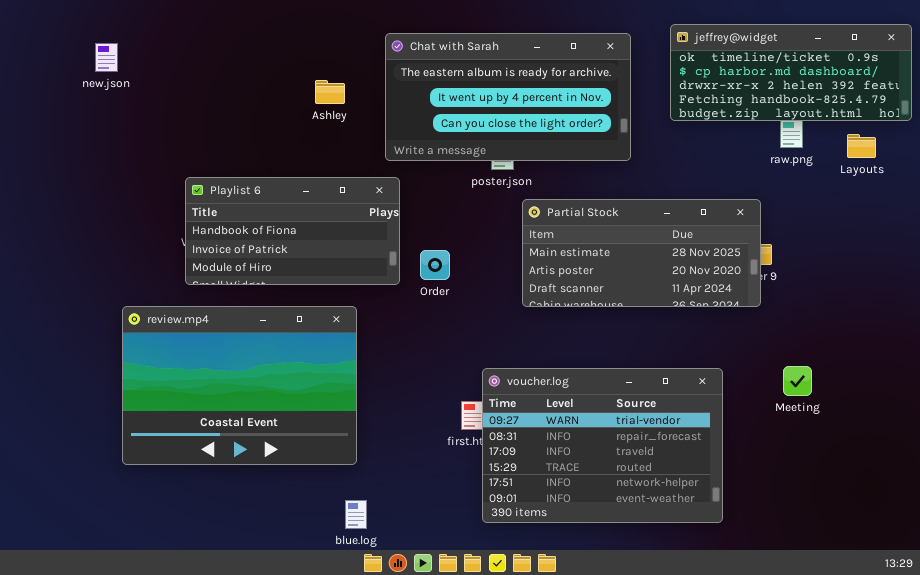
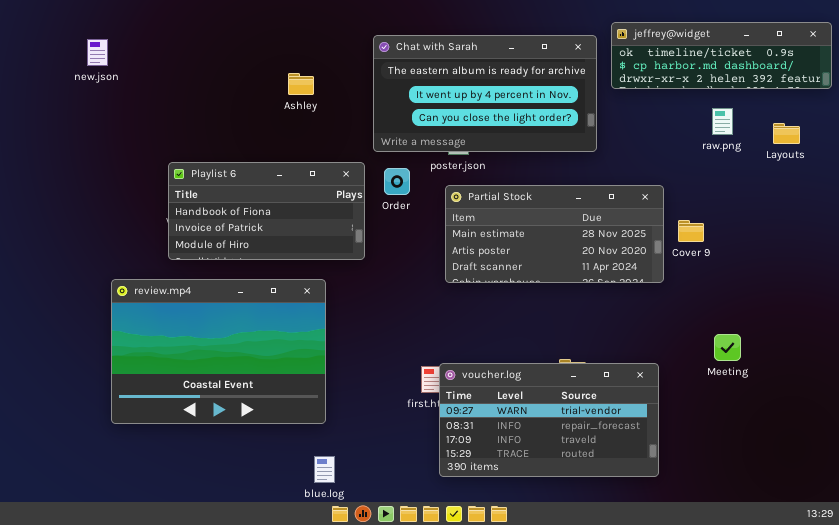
jeffrey@widget: [670,24,912,121] -> [611,22,832,89], resized
Chat with Sarah: [385,33,631,161] -> [373,35,597,152], moved
Partial Stock: [522,199,761,307] -> [445,185,664,283], moved
Order: [420,250,450,280] -> [384,168,410,195], moved
voucher.log: [482,368,723,523] -> [439,363,659,477], resized

